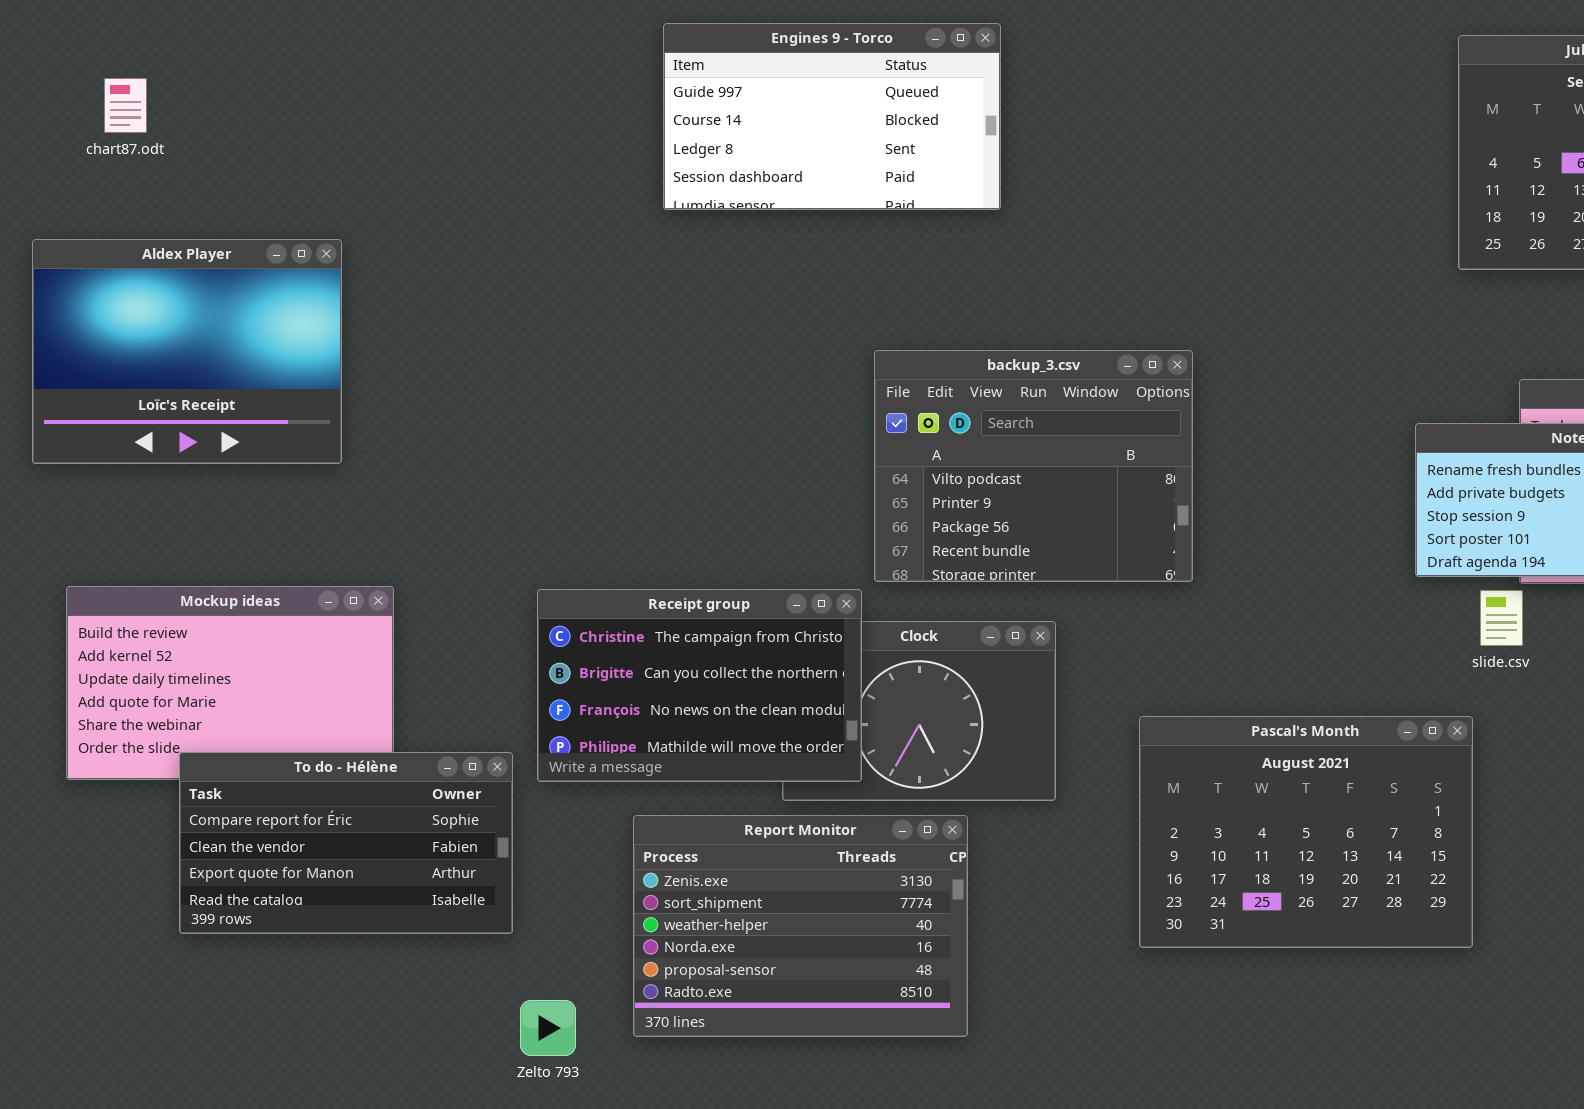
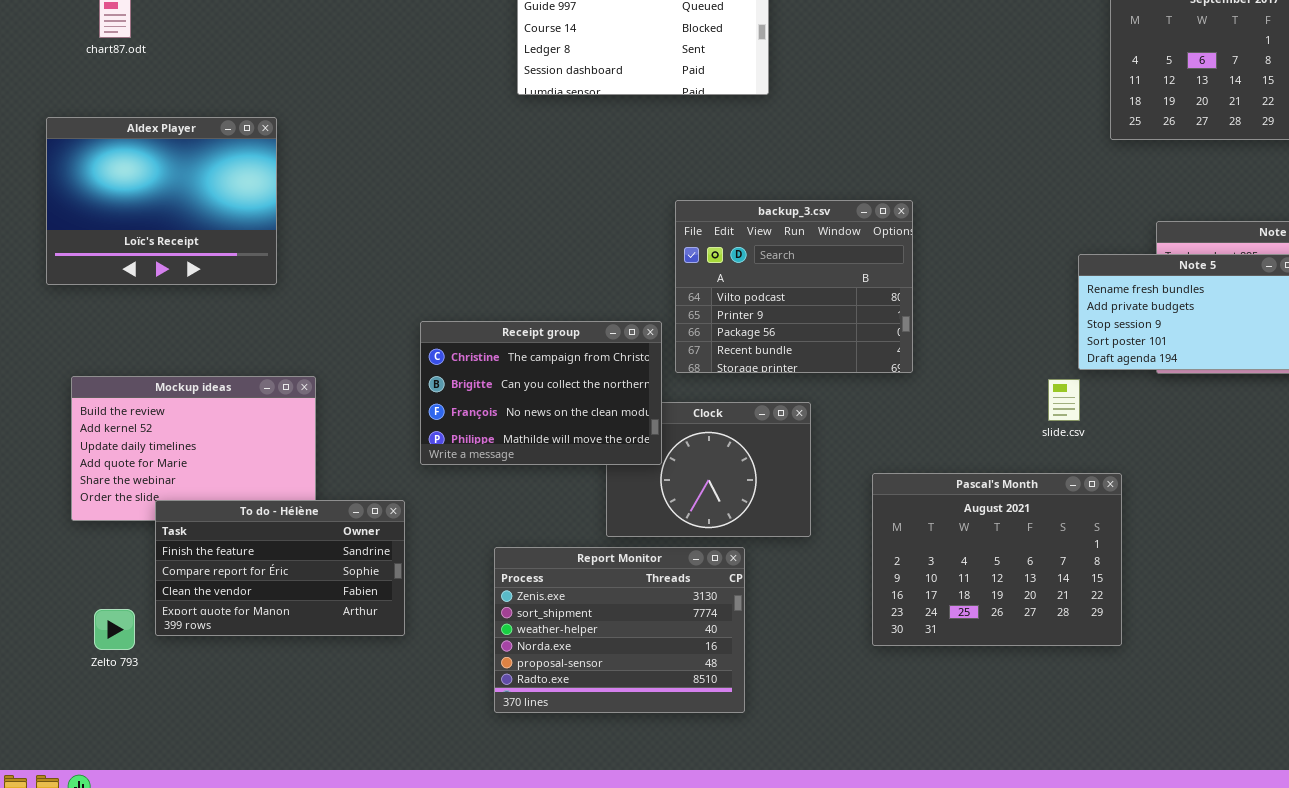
Receipt group: [537,589,862,782] -> [420,321,662,465], moved
slide.csv: [1480,590,1523,646] -> [1048,379,1080,421], moved
To do - Hélène: [179,752,513,934] -> [155,500,405,636], scrolled up 1 row
Zelto 793: [520,1000,576,1056] -> [94,609,135,650], moved

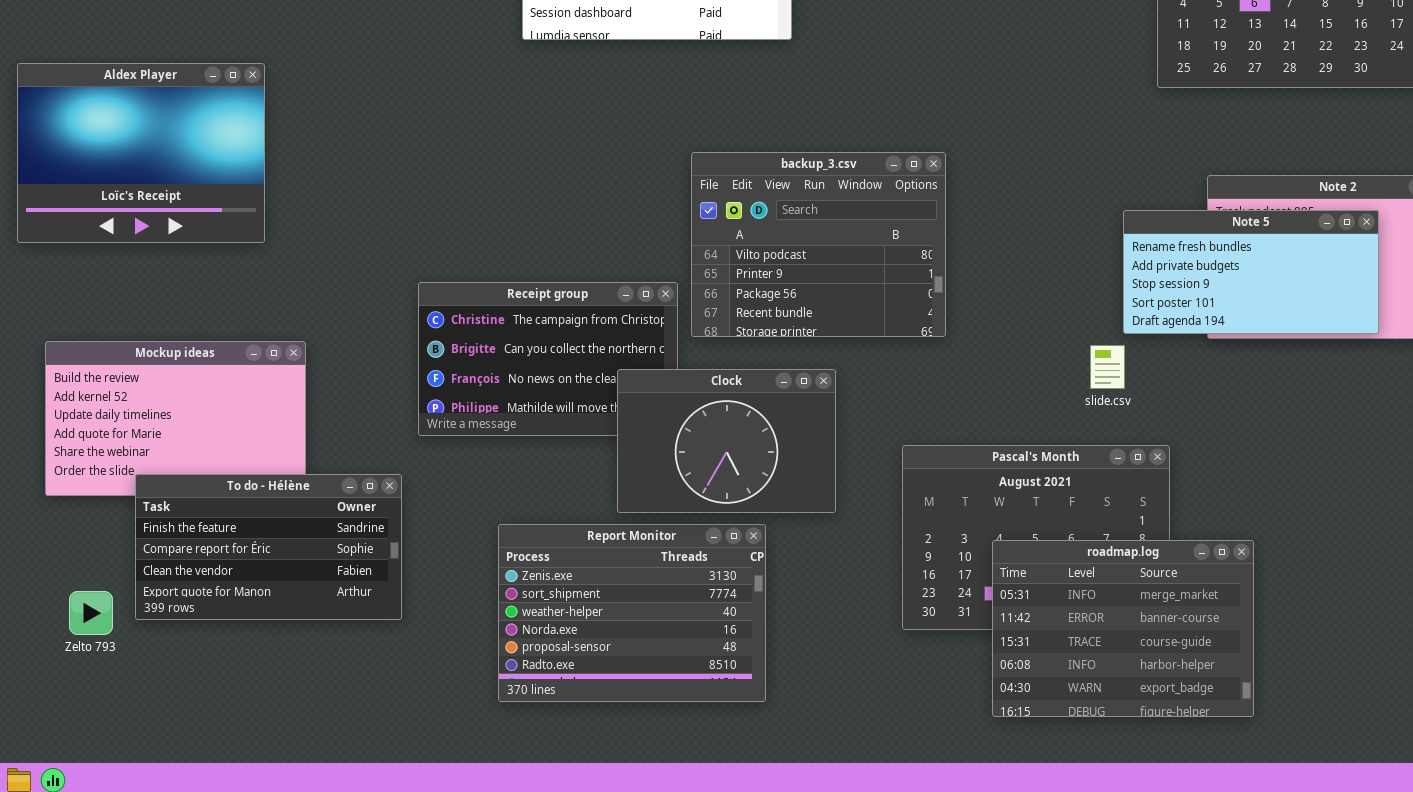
Clock: [606,402,811,537] -> [617,369,836,513], raised
roadmap.log: none -> [992,540,1254,717], opened

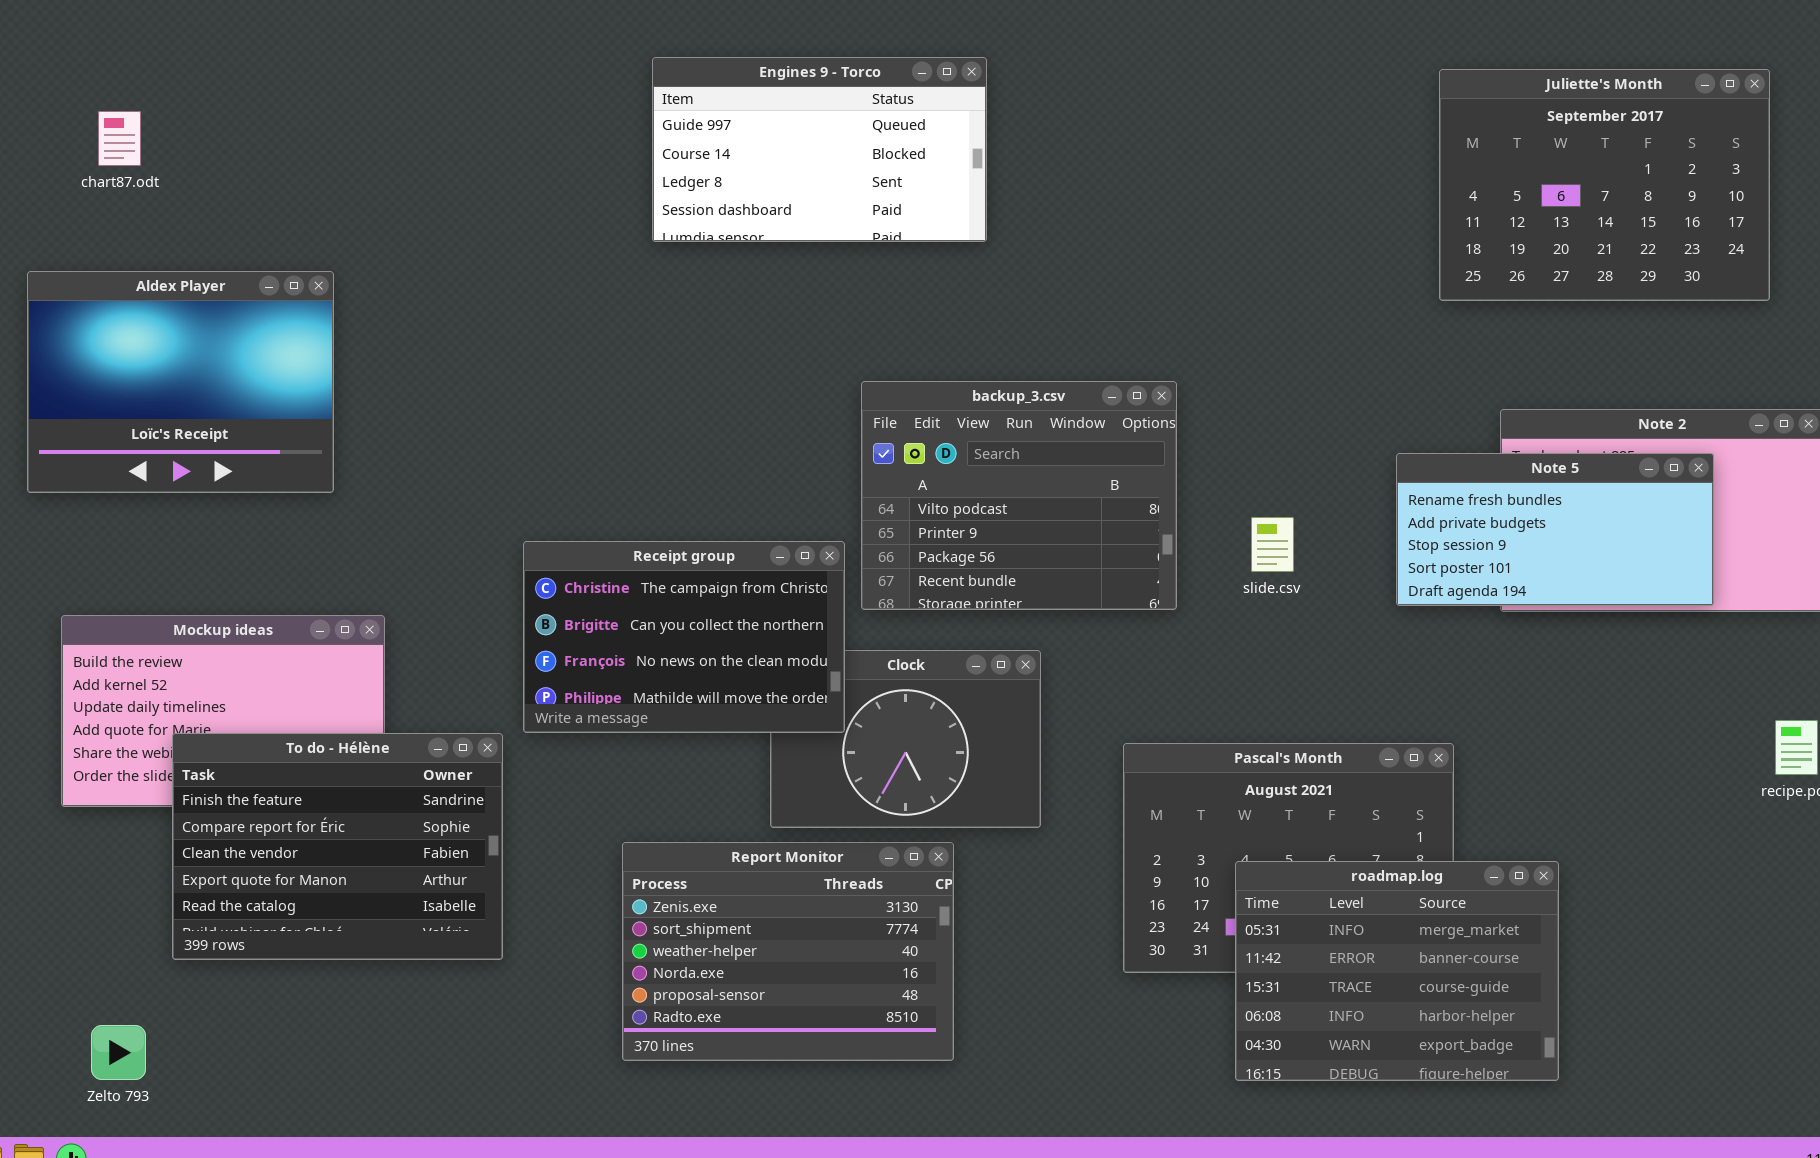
Receipt group: [418,282,678,436] -> [523,541,845,733], raised
slide.csv: [1090,345,1125,389] -> [1251,517,1294,572], moved
To do - Hélène: [135,474,402,620] -> [172,733,503,960], resized
Zelto 793: [69,591,113,635] -> [91,1025,146,1080], moved

